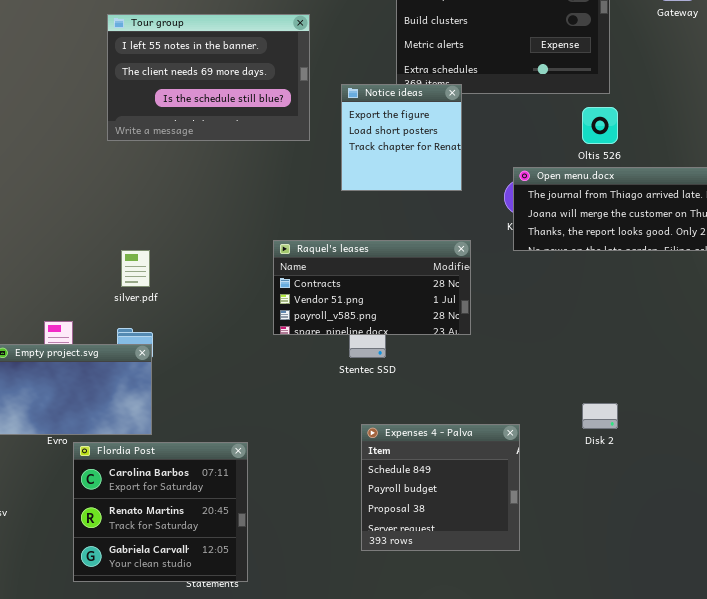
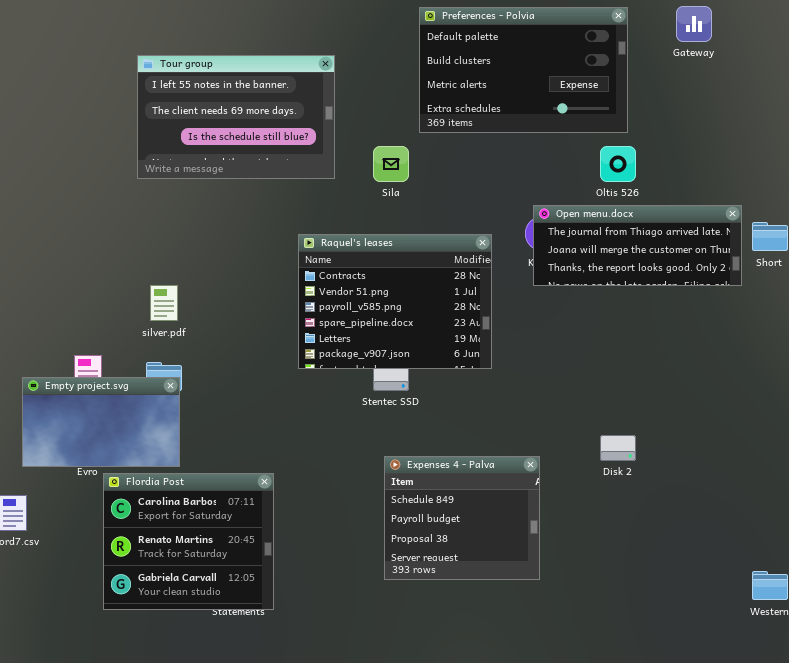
Notice ideas: [341,84,462,191] -> none, closed
Raquel's leases: [273,240,471,335] -> [298,234,492,369], resized

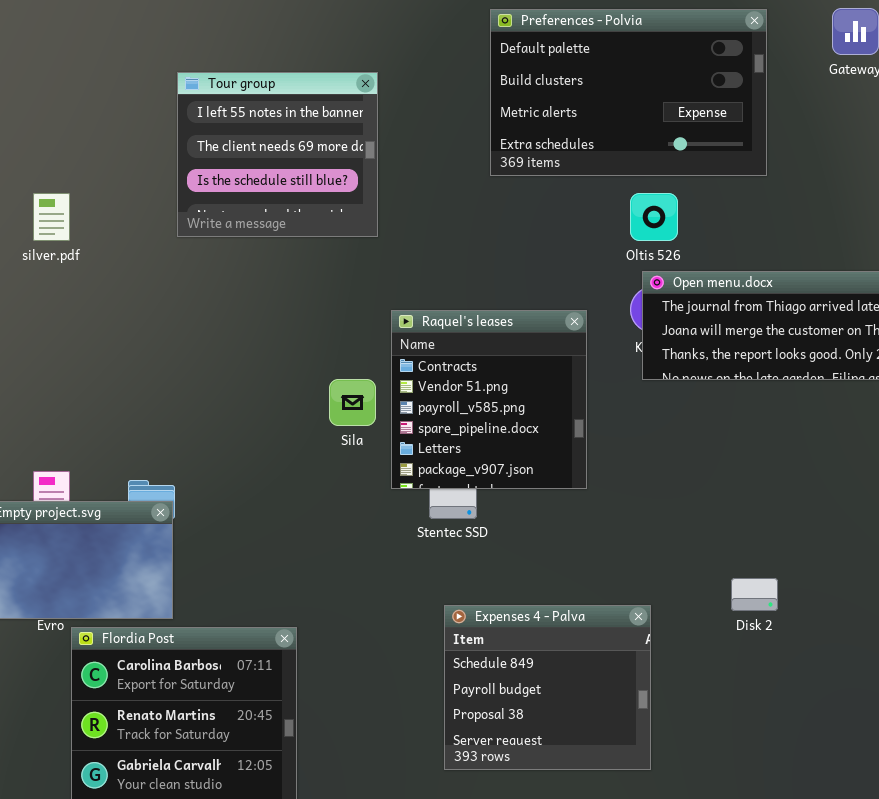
Tour group: [137,55,335,179] -> [177,72,378,237], resized
Sila: [373,146,409,182] -> [329,379,376,426], moved
Oltis 526: [600,146,636,182] -> [630,193,678,241], moved
Raquel's leases: [298,234,492,369] -> [391,310,587,489], resized
silver.pdf: [150,285,178,321] -> [33,193,70,241], moved

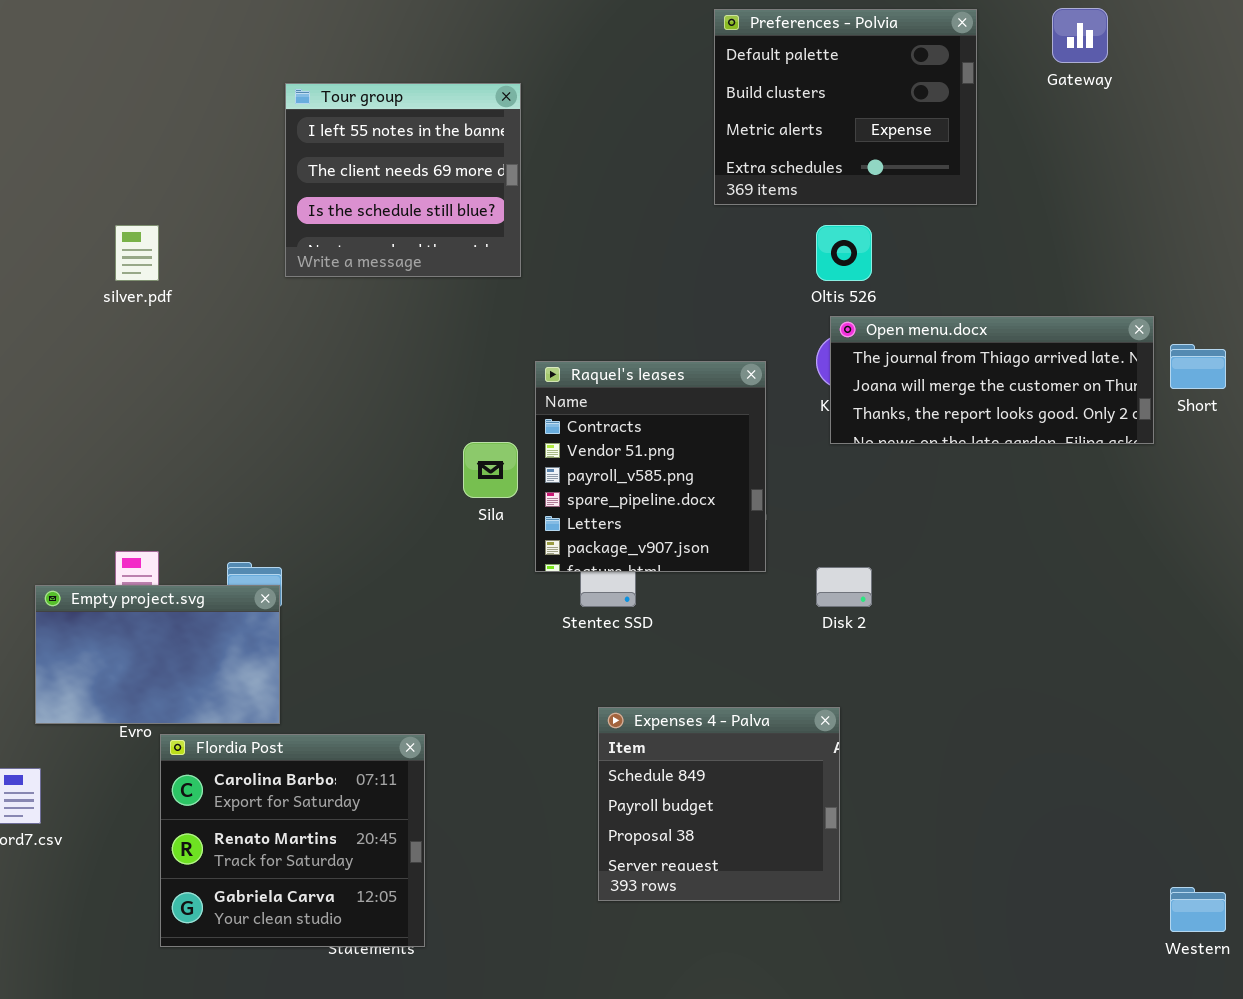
Preferences - Polvia: [490,9,767,176] -> [714,9,977,205], resized
Disk 2: [731,578,778,611] -> [816,567,872,607], moved

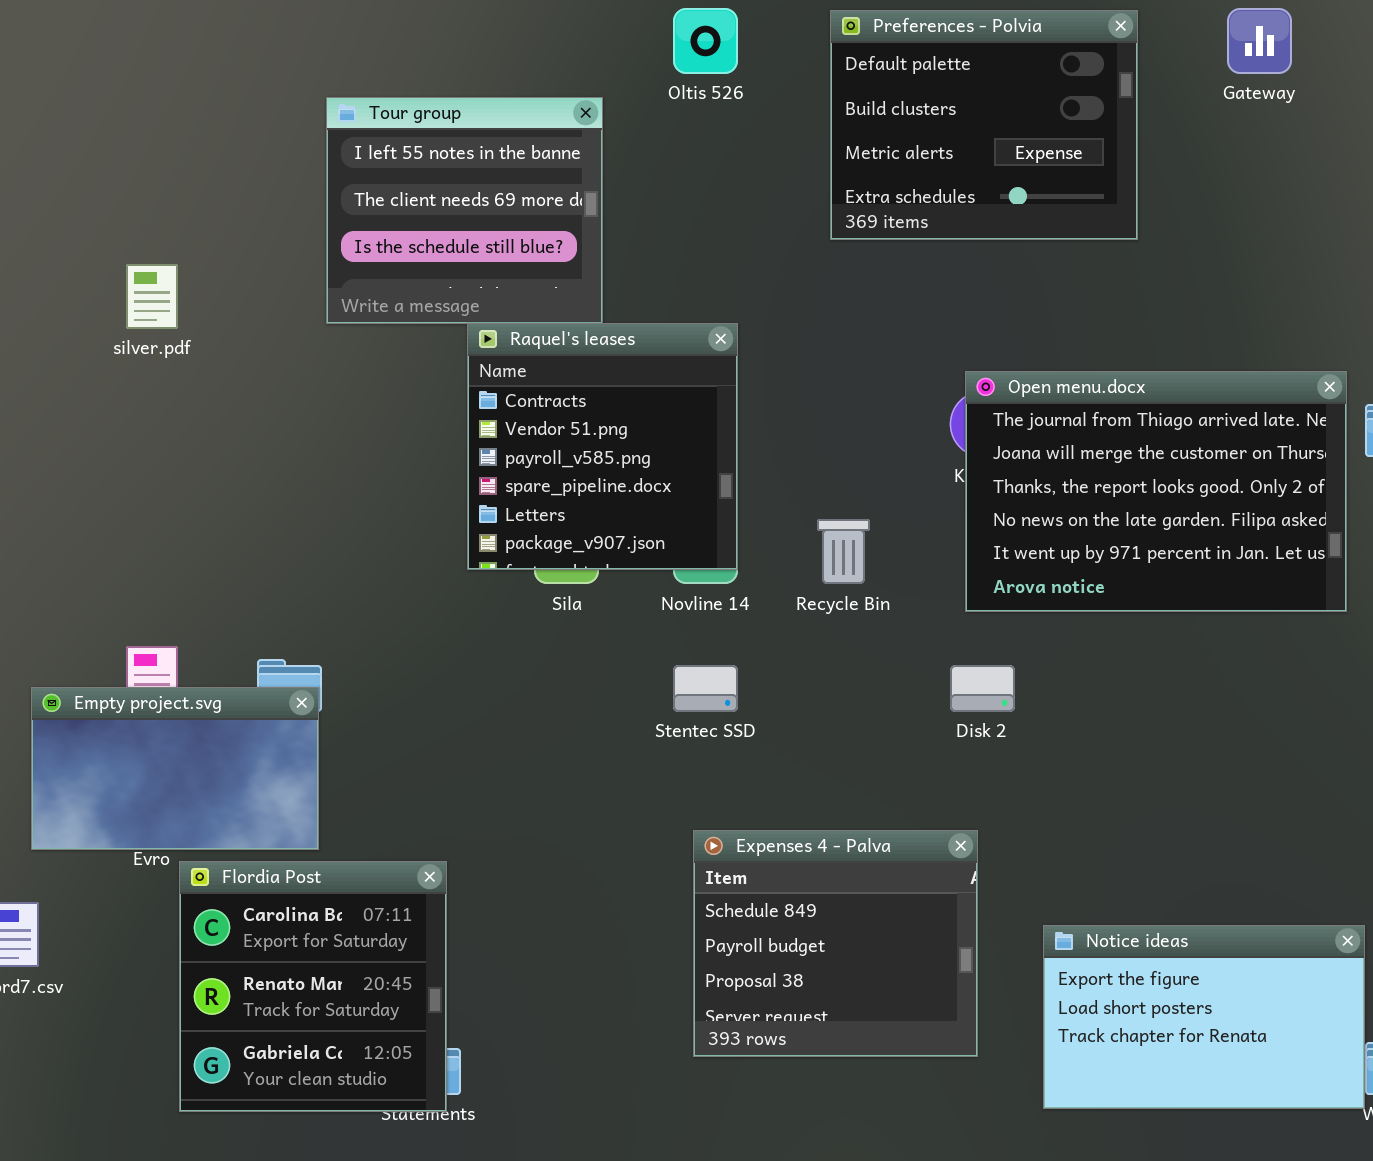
Oltis 526: [816,225,872,281] -> [673,8,738,74], moved
Open menu.docx: [830,316,1154,444] -> [965,371,1347,612], resized
Raquel's leases: [535,361,766,572] -> [467,323,738,570], moved
Flordia Post: [160,734,425,947] -> [179,861,447,1112], resized
Notice ideas: none -> [1043,925,1365,1109], opened

